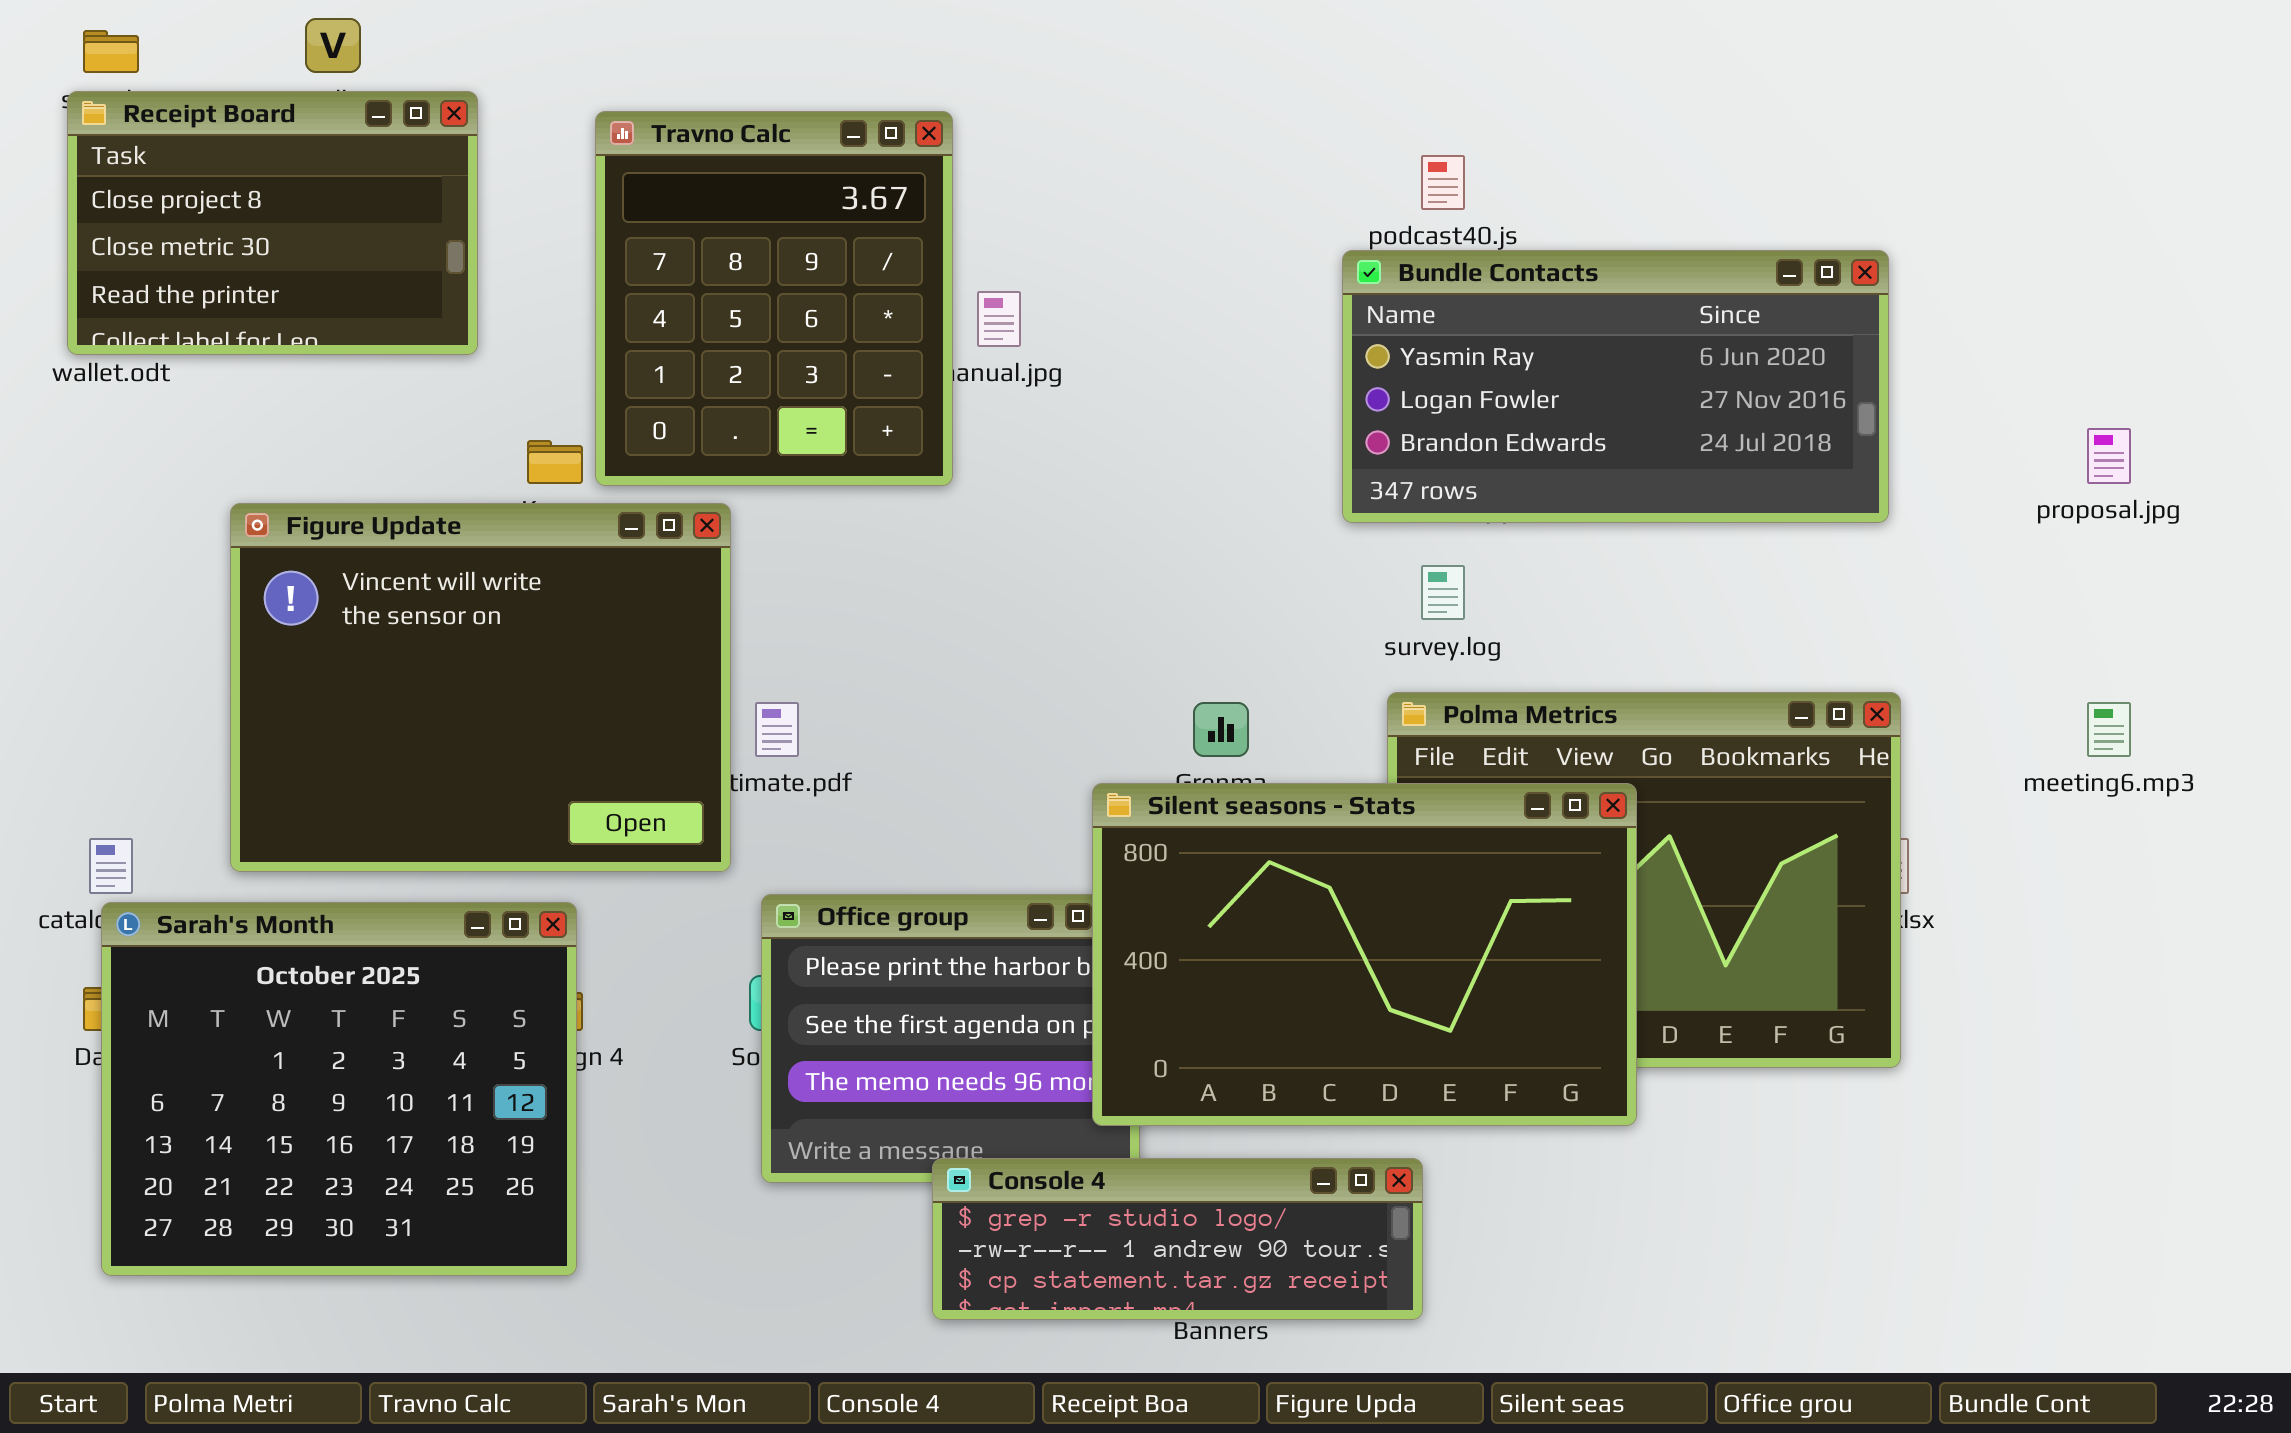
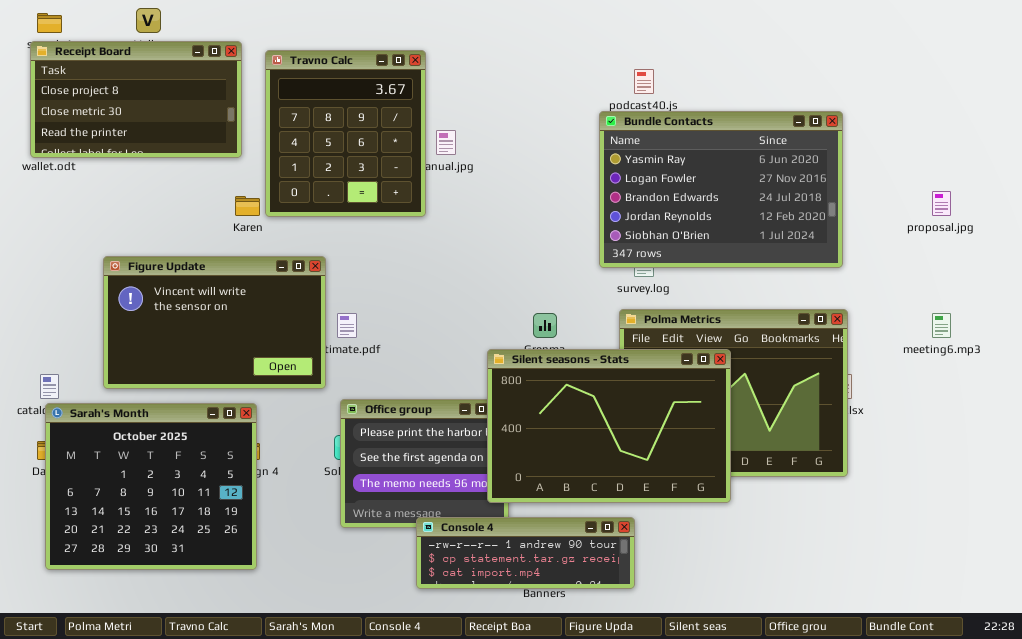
Receipt Board: [67,91,478,355] -> [30,41,242,158], resized
Bundle Contacts: [1342,250,1889,523] -> [599,111,843,268], resized
Figure Update: [230,503,731,872] -> [103,256,326,389], resized
Console 4: [932,1158,1423,1320] -> [416,517,635,589], scrolled down 1 row

